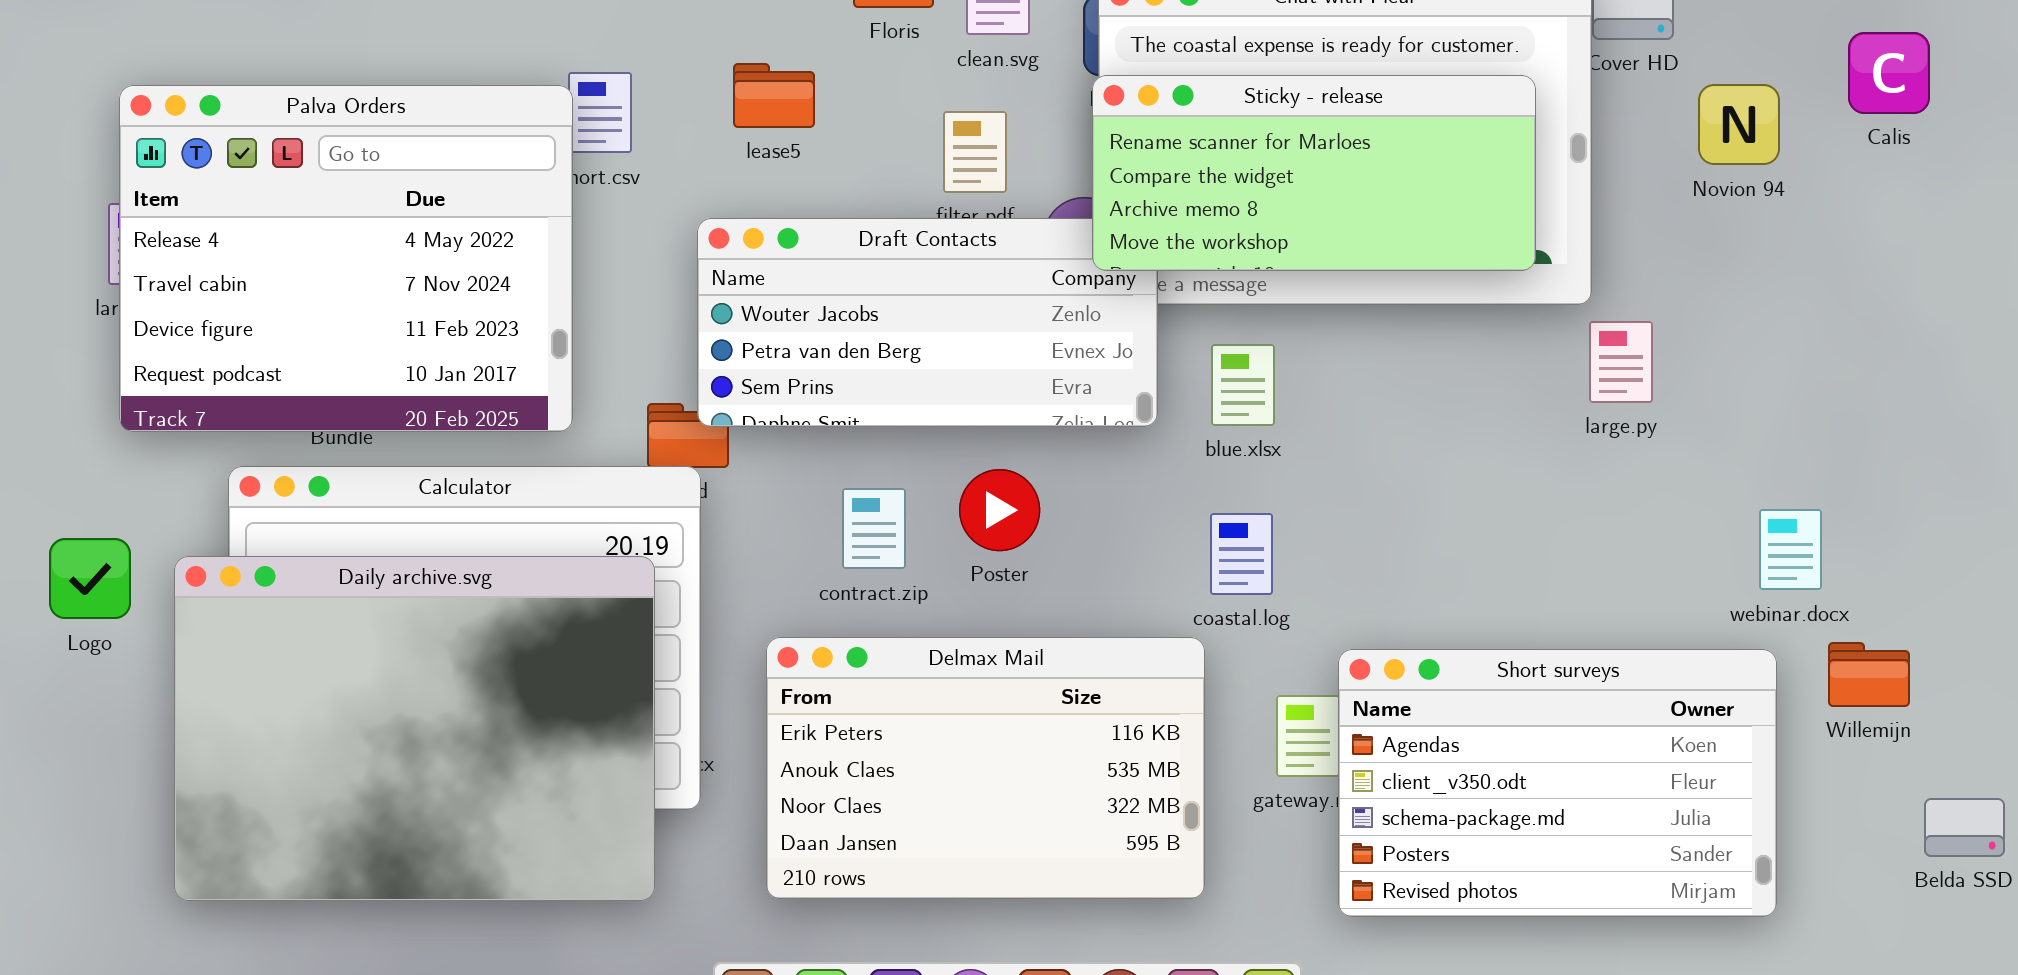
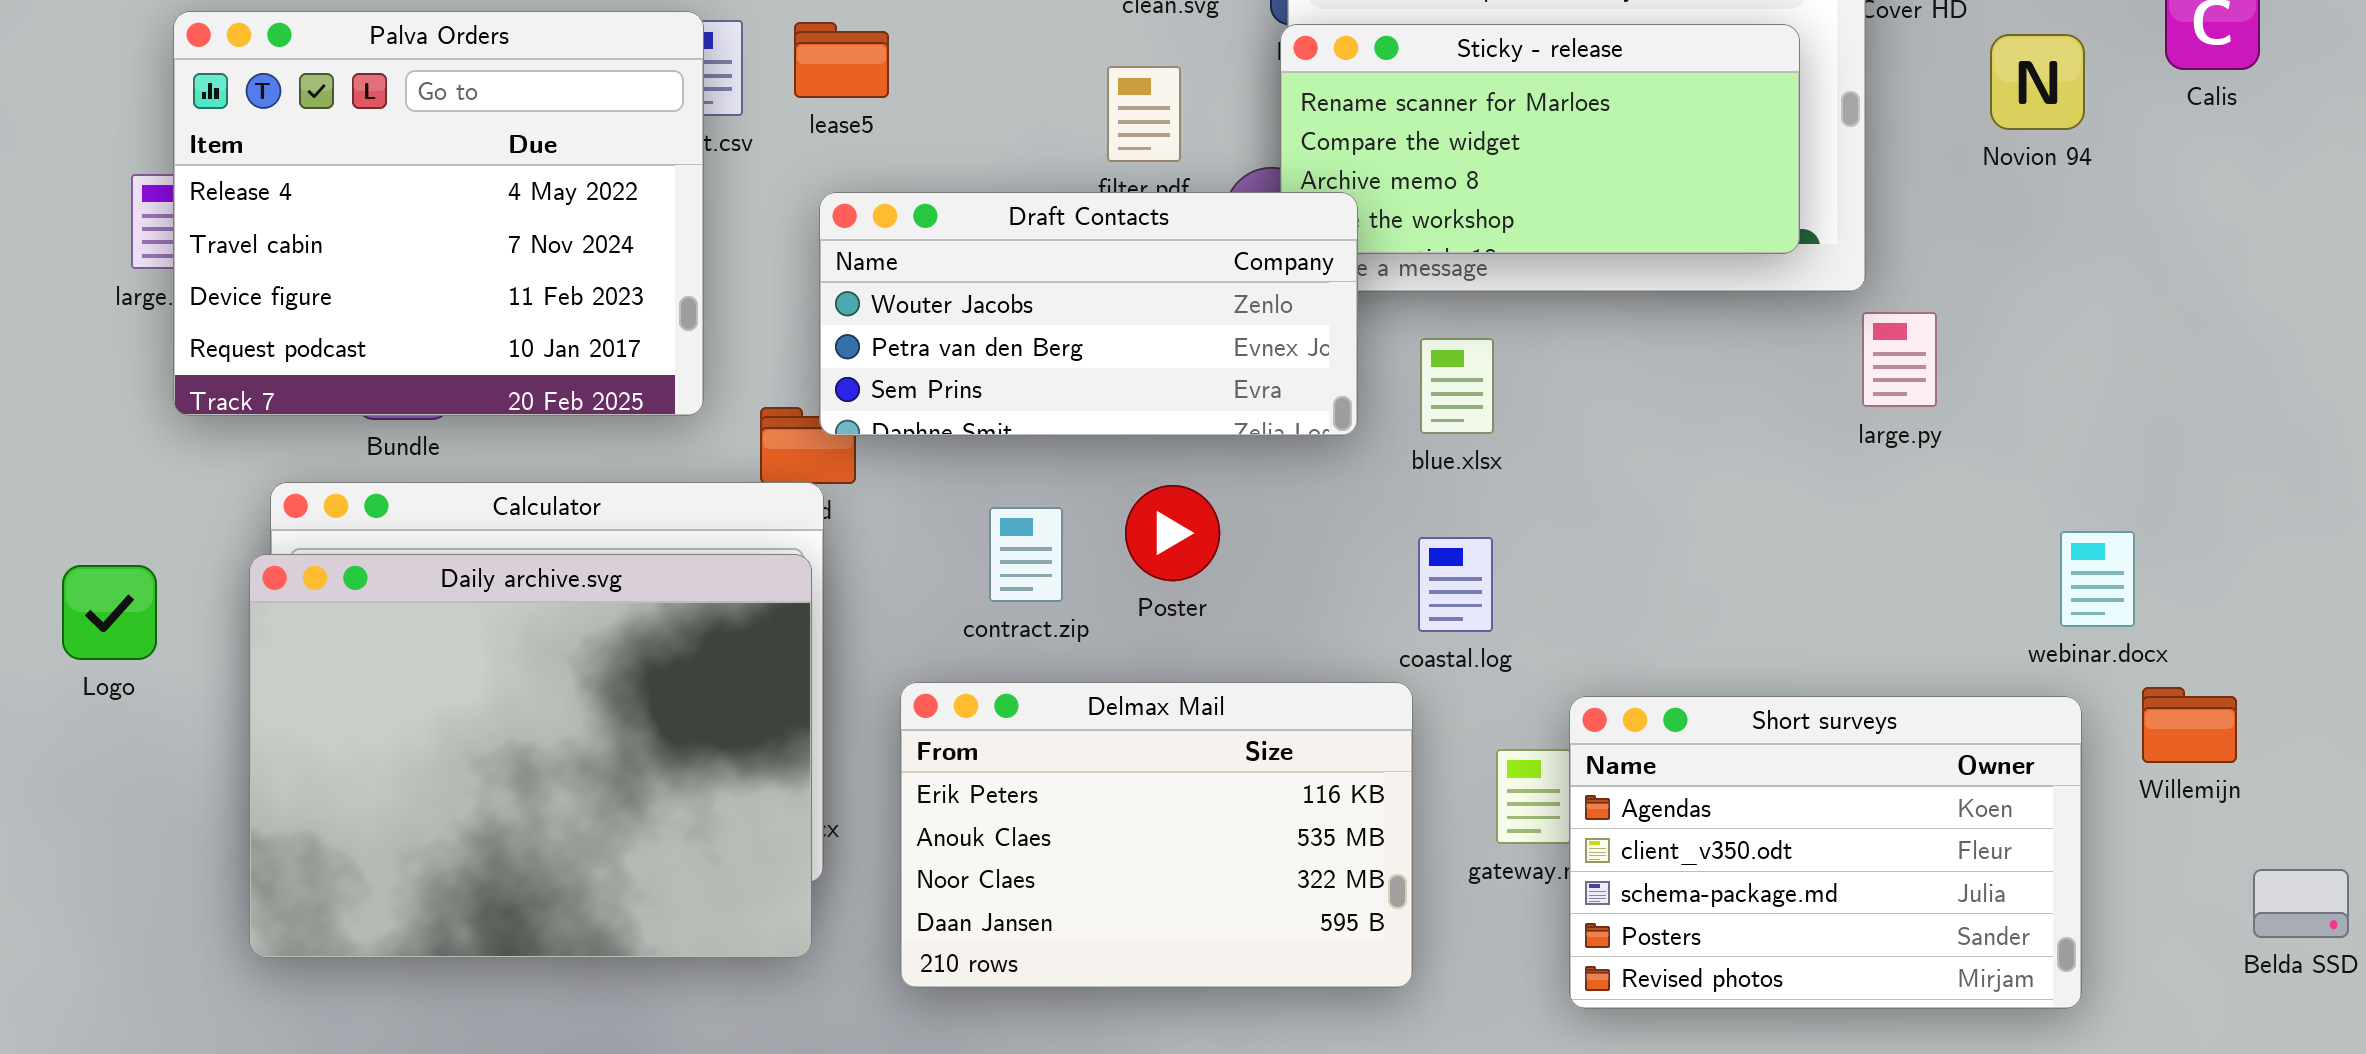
lease5: [733,63,815,128] -> [794,22,889,98], moved
Palva Orders: [119,85,573,432] -> [173,11,704,416], moved
Draft Contacts: [697,218,1158,427] -> [819,192,1358,436], raised
Daily archive.svg: [174,556,655,901] -> [249,554,812,958], moved

